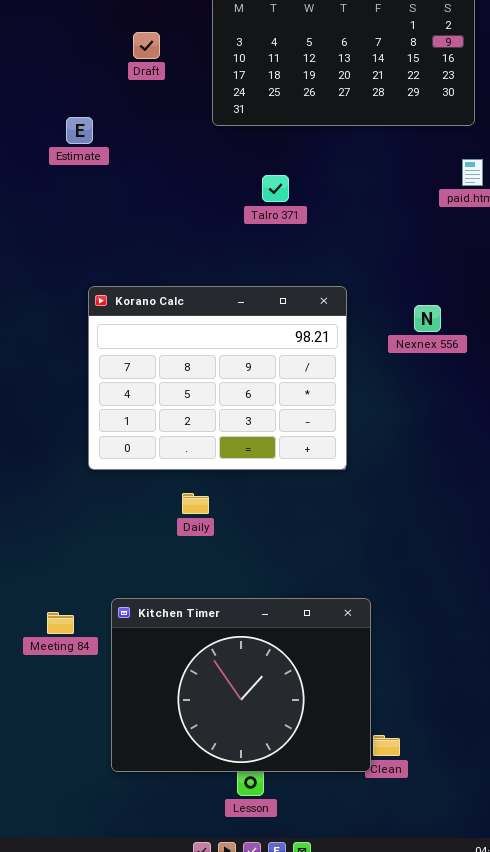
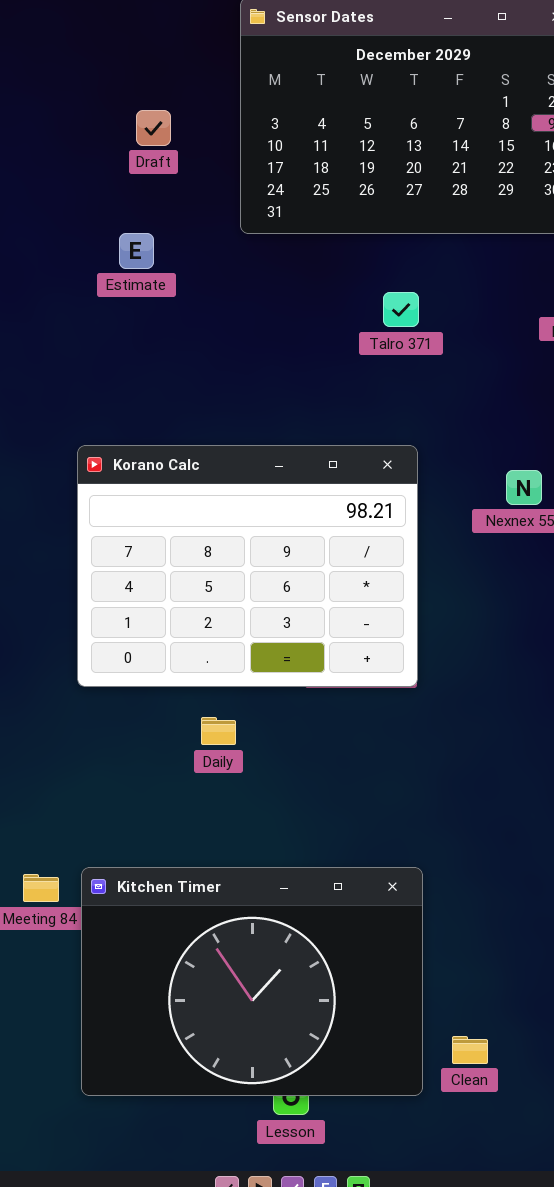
Estimate: [66,117,93,144] -> [119,233,154,269], moved
Talro 371: [262,175,289,202] -> [383,292,419,327], moved
Kitchen Timer: [111,598,371,772] -> [81,867,423,1096], moved

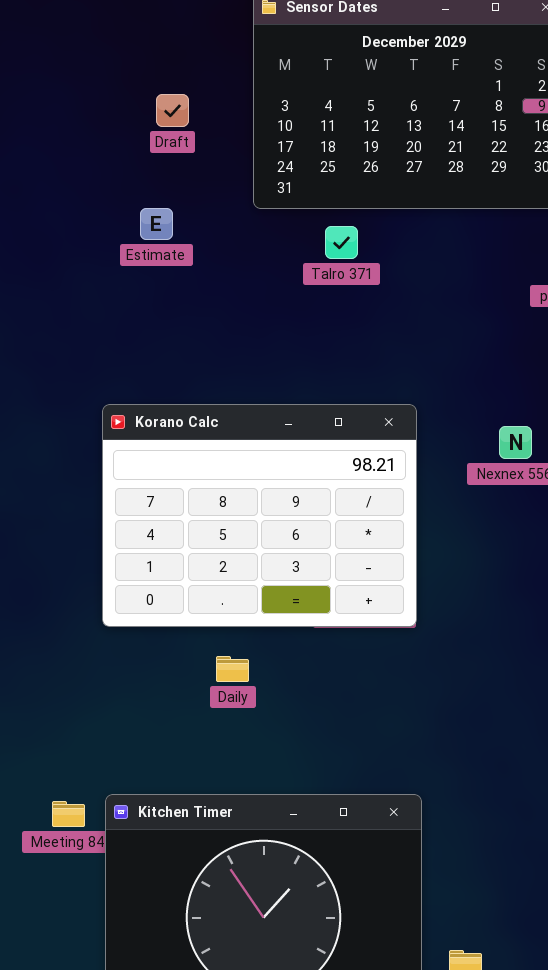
Talro 371: [383,292,419,327] -> [325,226,358,259], moved

